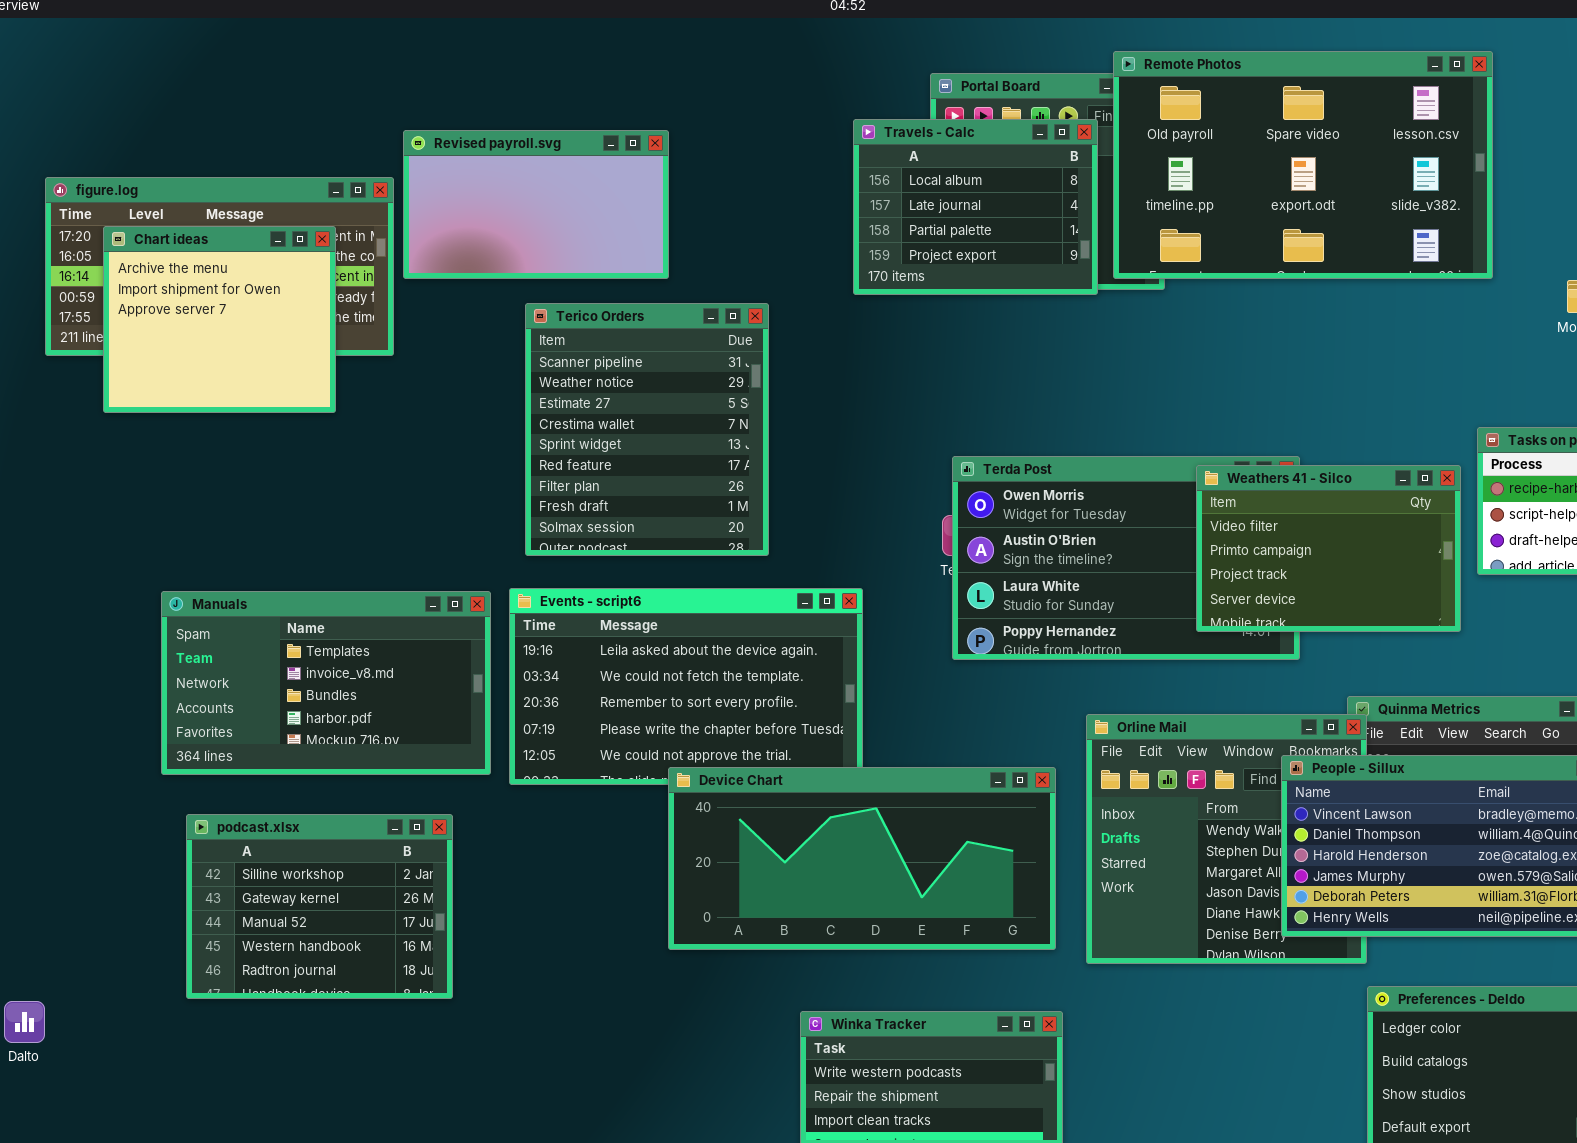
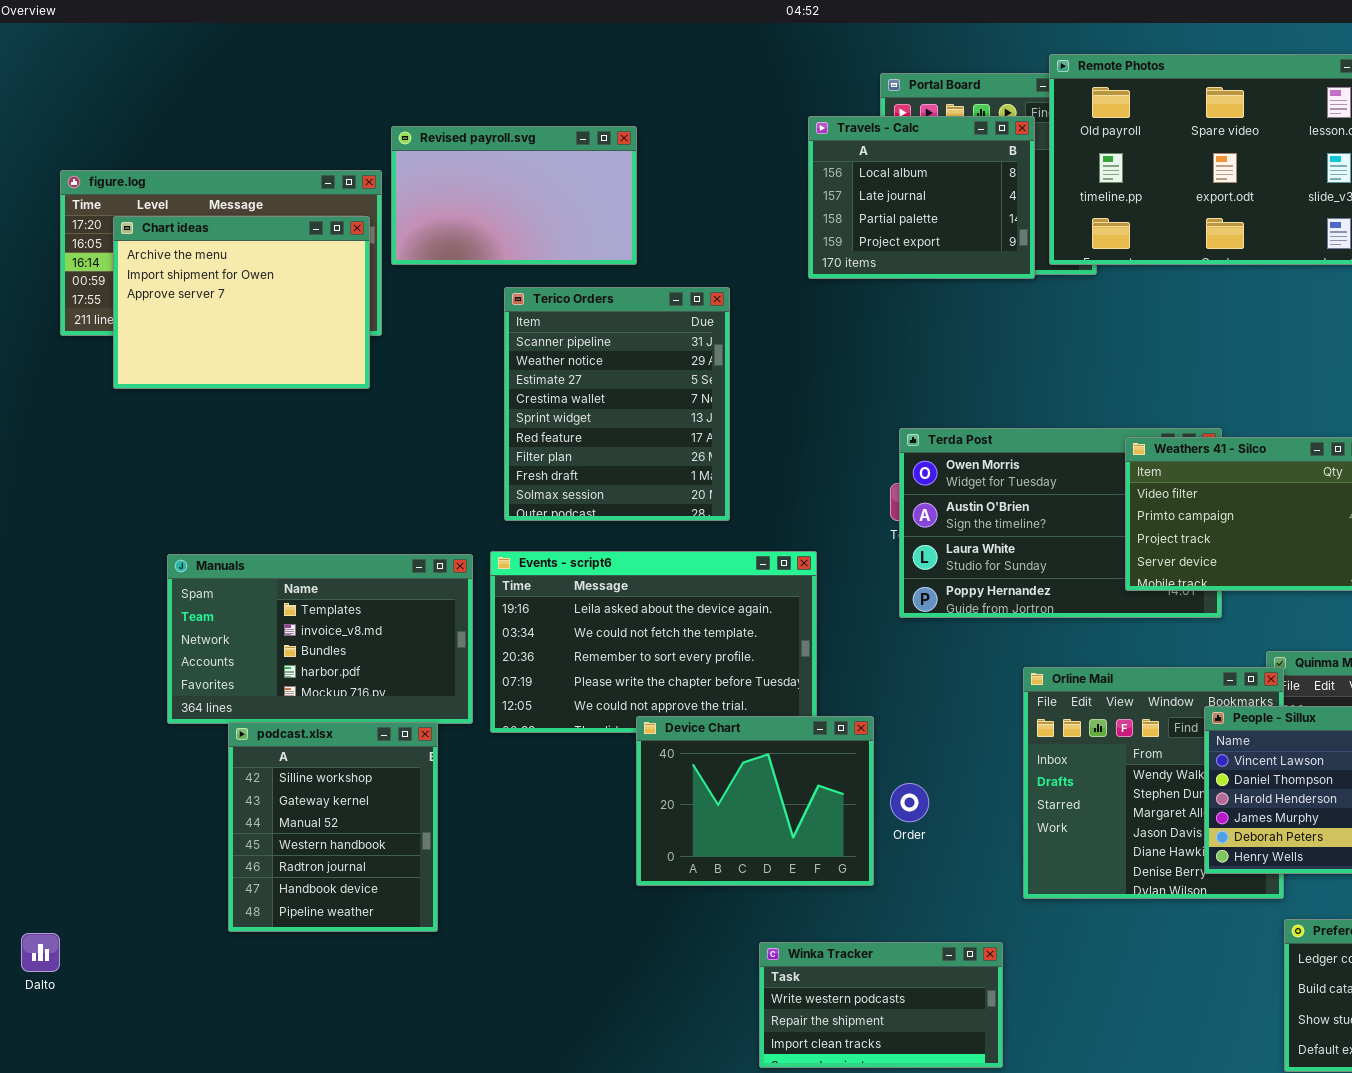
Chart ideas: [103,226,336,413] -> [113,216,370,389], resized
Device Chart: [668,767,1056,950] -> [636,716,874,886], resized
podcast.xlsx: [186,814,453,999] -> [228,722,438,932], resized

